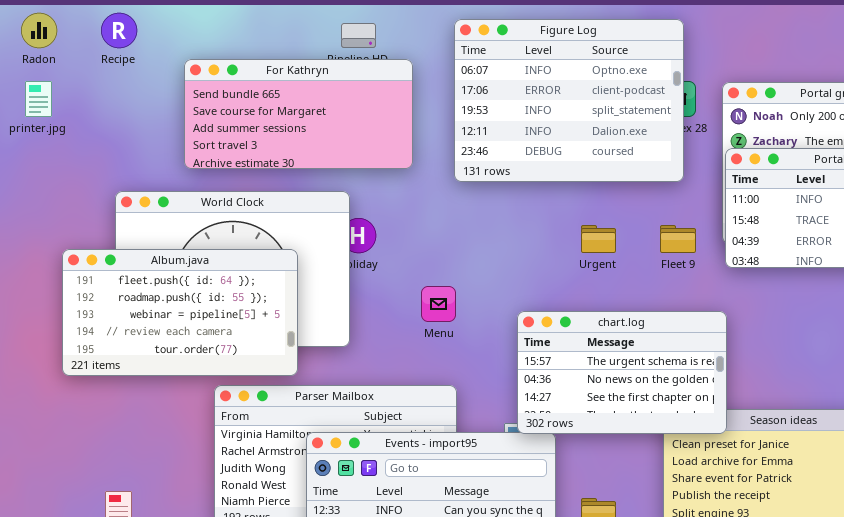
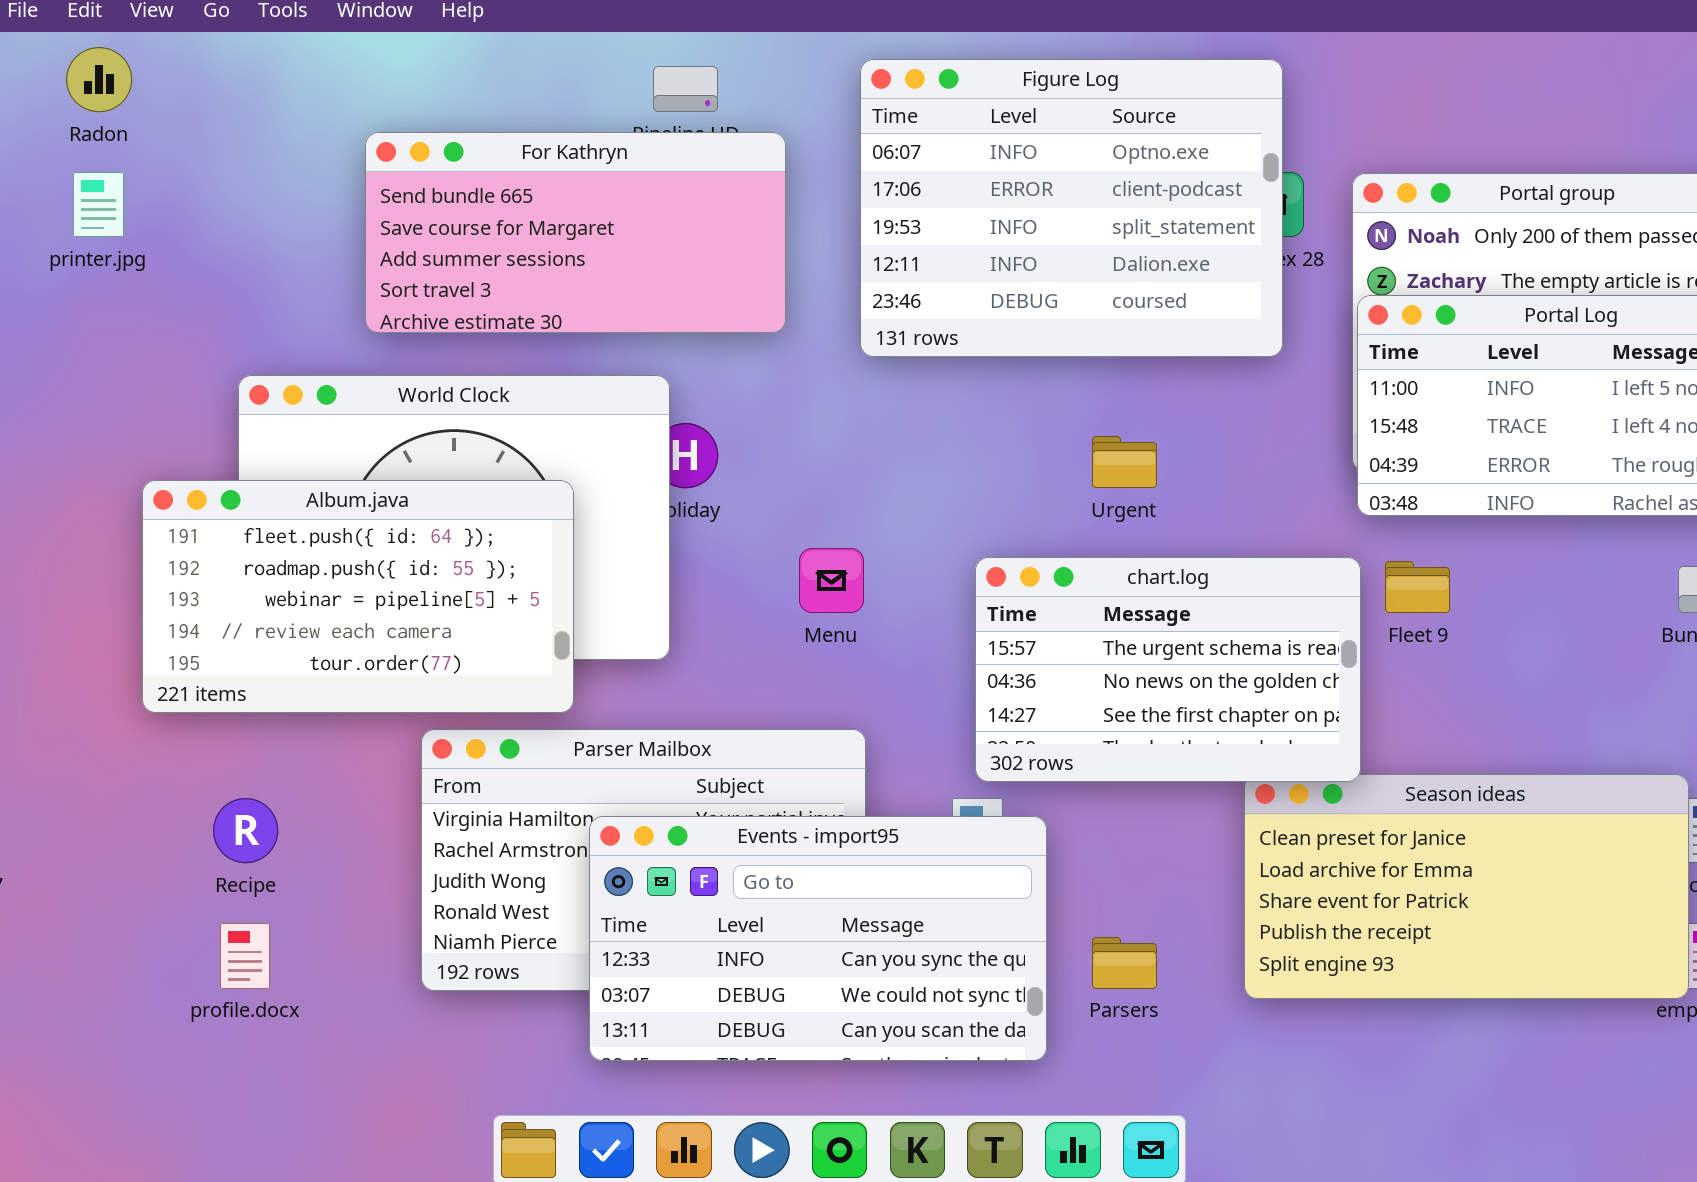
Recipe: [101,13,137,48] -> [213,798,278,863], moved
Fleet 9: [660,225,696,253] -> [1385,561,1450,613], moved
chart.log: [517,311,727,434] -> [975,557,1361,782], moved

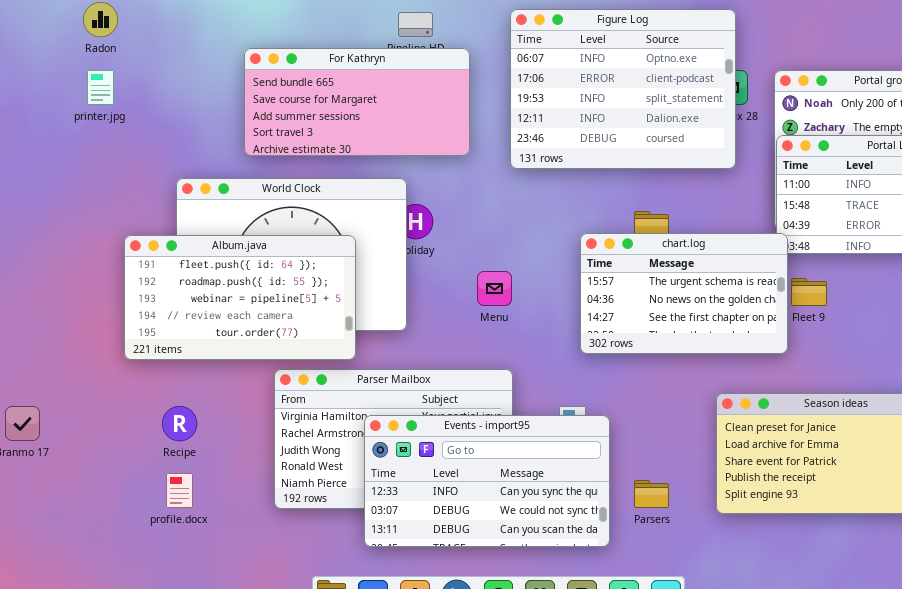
chart.log: [975,557,1361,782] -> [580,233,788,354], moved

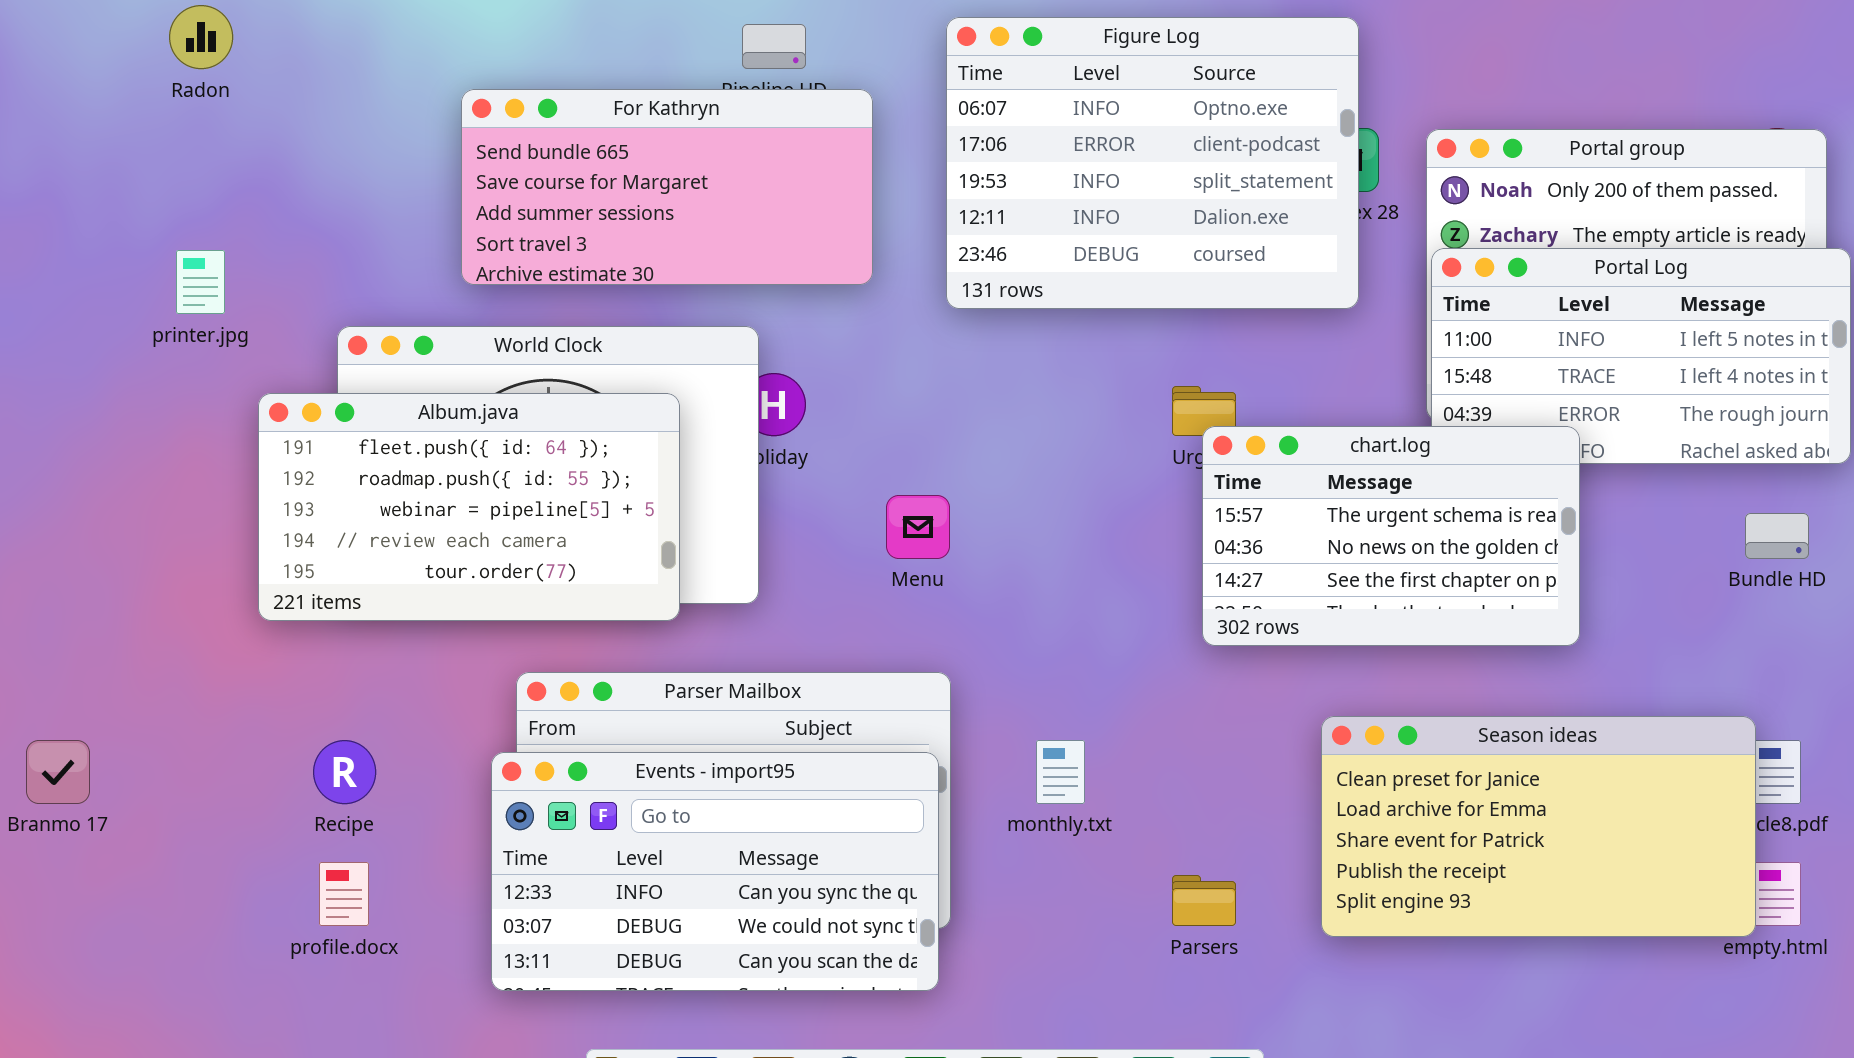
printer.jpg: [87,70,114,105] -> [176,250,225,314], moved
chart.log: [580,233,788,354] -> [1202,426,1580,646], moved
Album.java: [124,235,356,360] -> [258,393,680,621], moved
Events - import95: [364,415,610,547] -> [491,752,939,991], moved

